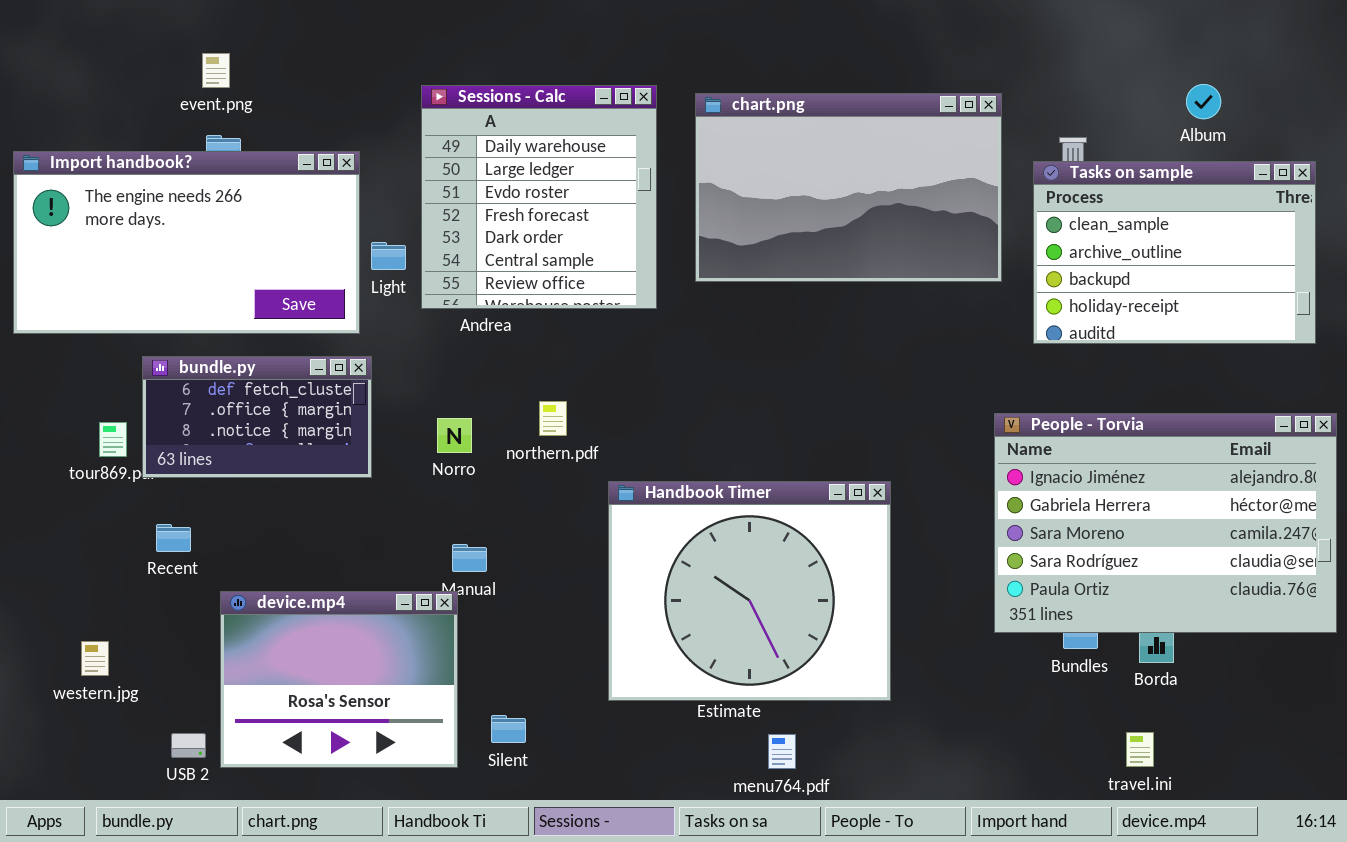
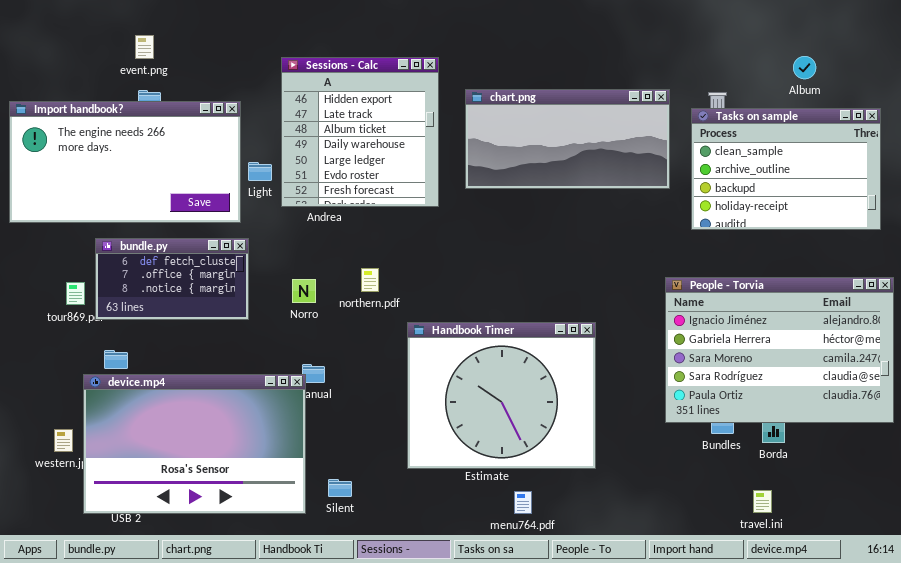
Sessions - Calc: [421,85,657,309] -> [281,57,439,207], scrolled up 3 rows
chart.png: [695,93,1002,282] -> [465,89,670,189], resized
device.mp4: [220,591,458,768] -> [83,374,306,514], resized

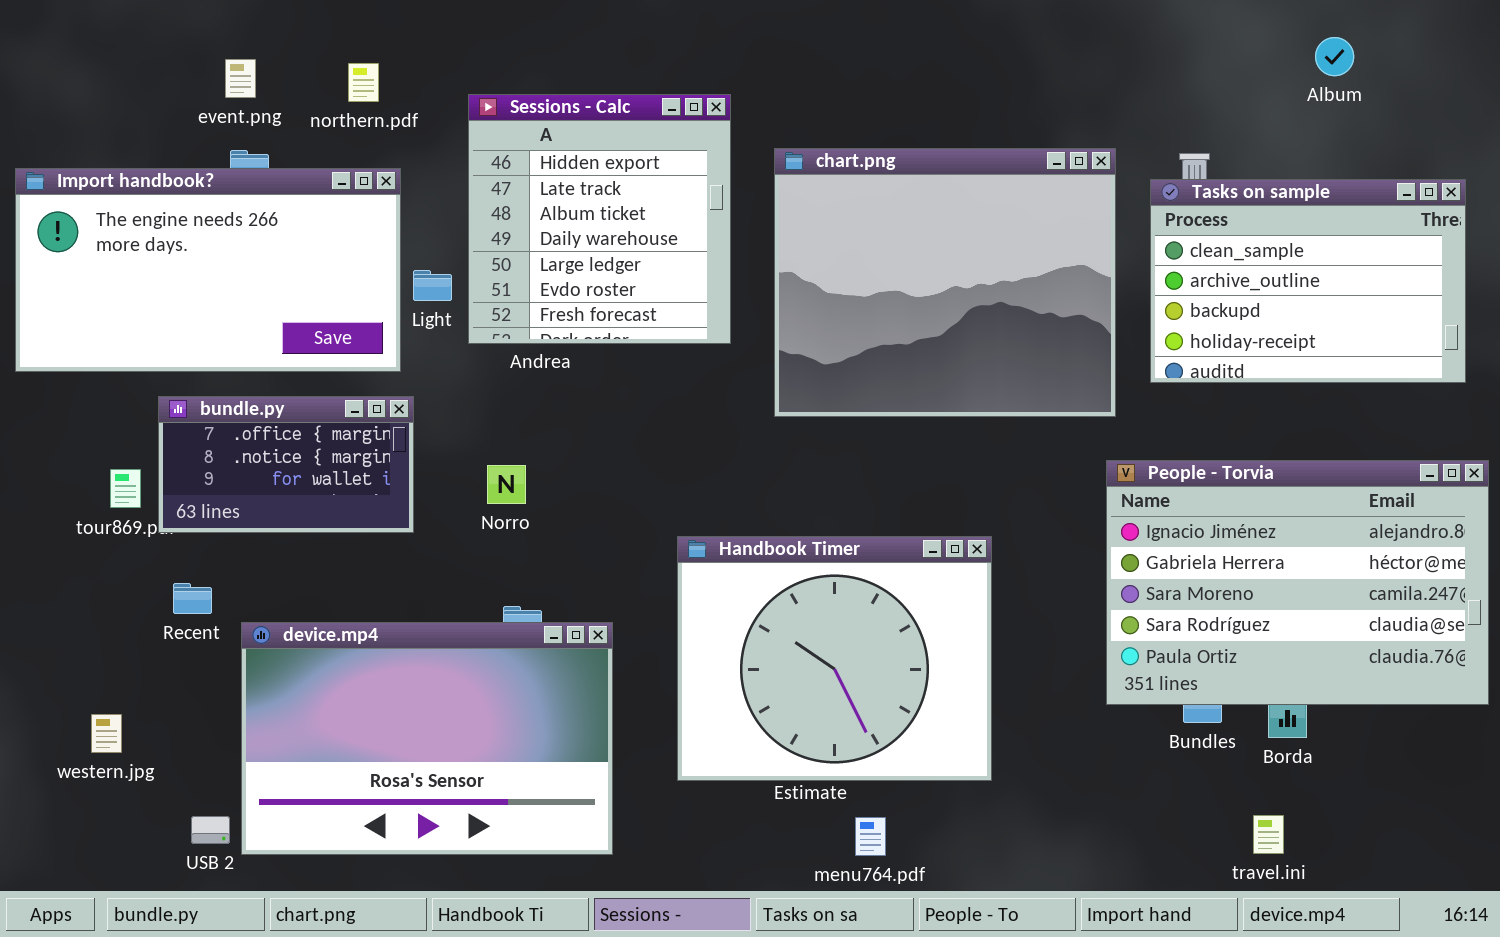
Album: [793,56,816,79] -> [1315,37,1354,76], moved
chart.png: [465,89,670,189] -> [774,148,1116,417], resized
bundle.py: [95,238,249,320] -> [158,396,414,533], scrolled down 1 row
northern.pdf: [361,268,379,292] -> [348,63,379,102], moved
device.mp4: [83,374,306,514] -> [241,622,613,855], moved

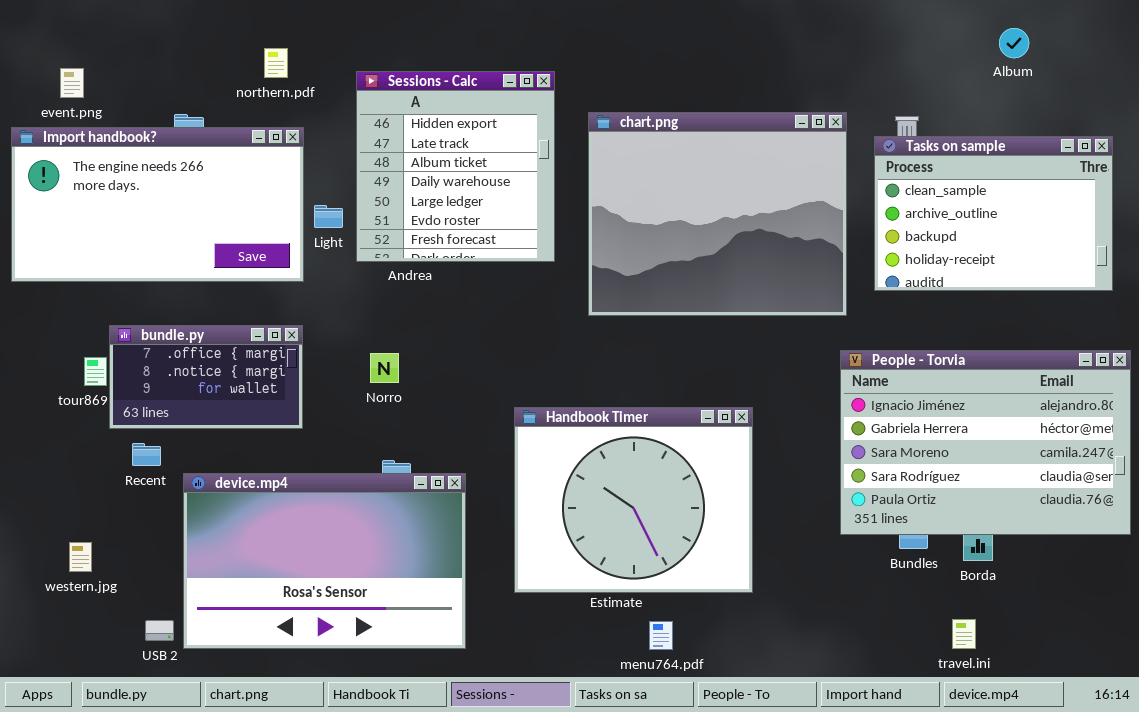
event.png: [225,59,256,98] -> [60,68,84,98], moved
bundle.py: [158,396,414,533] -> [109,325,303,429], moved

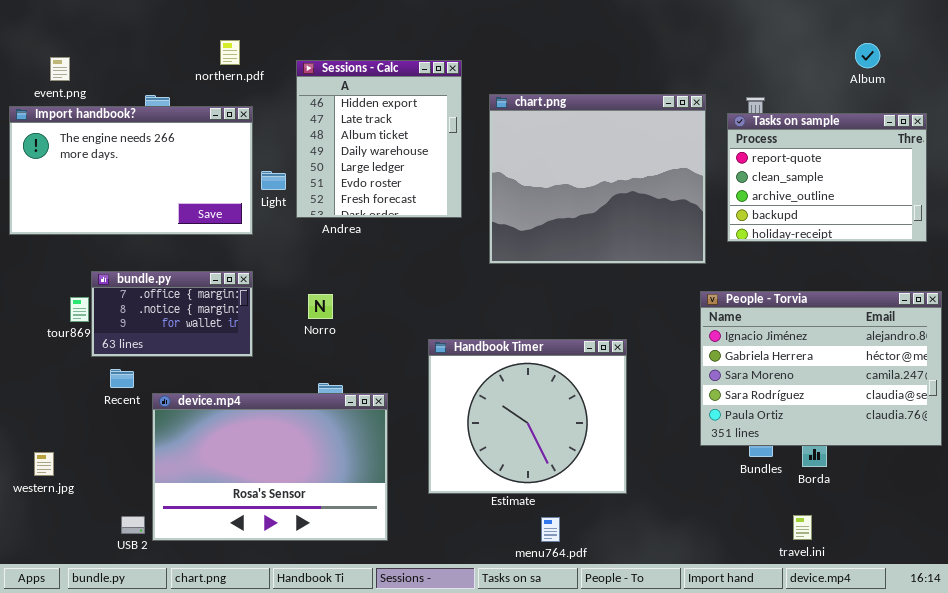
Album: [999,28,1029,58] -> [855,43,880,68], moved
Tasks on sample: [874,136,1113,291] -> [727,113,927,242], scrolled up 1 row
western.jpg: [69,542,92,572] -> [34,452,54,476], moved

